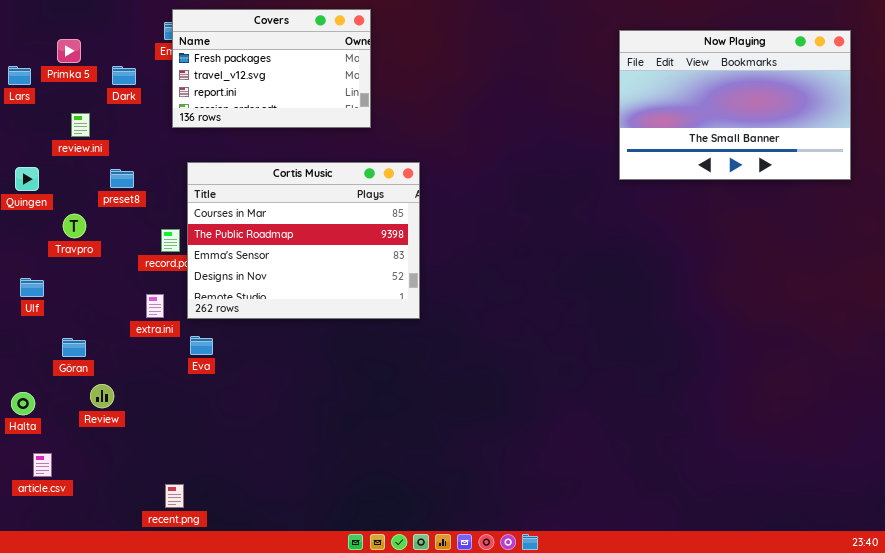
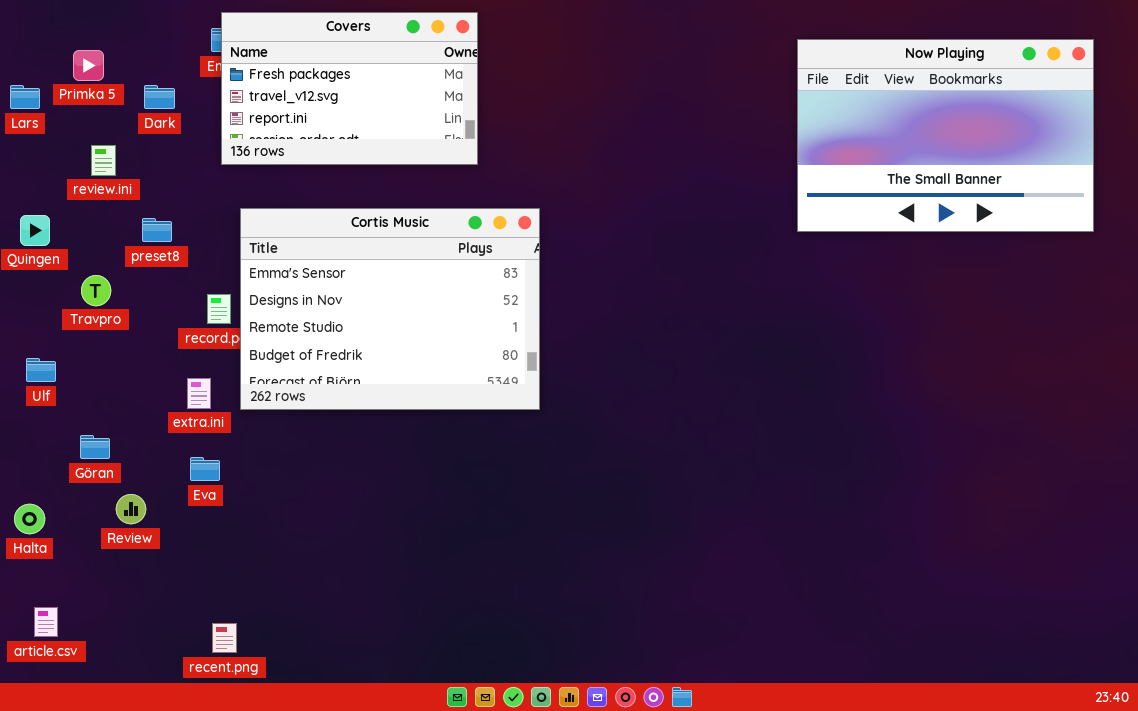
Cortis Music: [187,162,420,319] -> [240,208,540,410], scrolled down 2 rows
Eva: [190,336,213,355] -> [190,457,220,481], moved
article.csv: [33,453,52,477] -> [34,607,58,637], moved

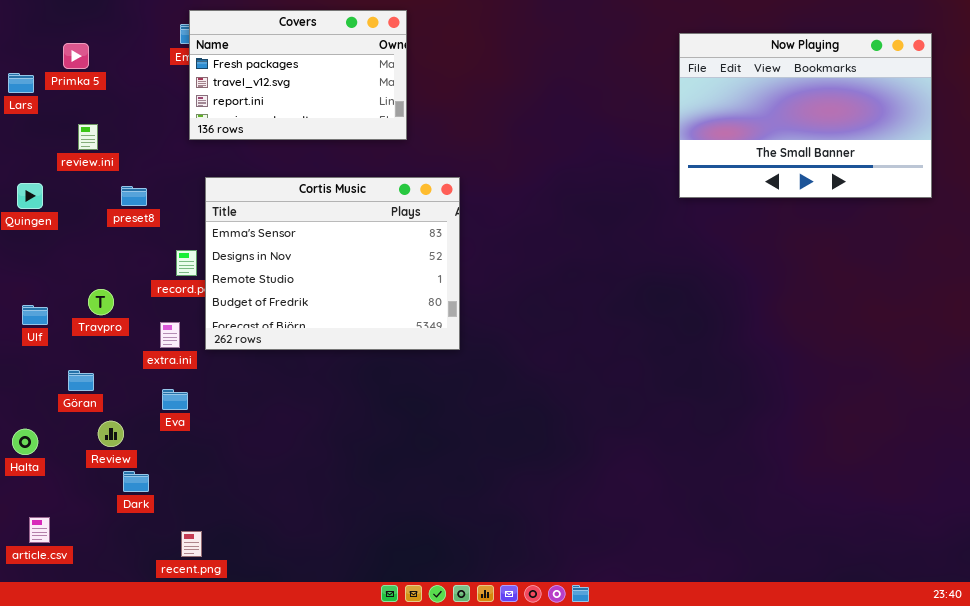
Dark: [144,85,175,109] -> [123,471,149,492], moved
Travpro: [81,275,111,306] -> [88,289,114,315], moved

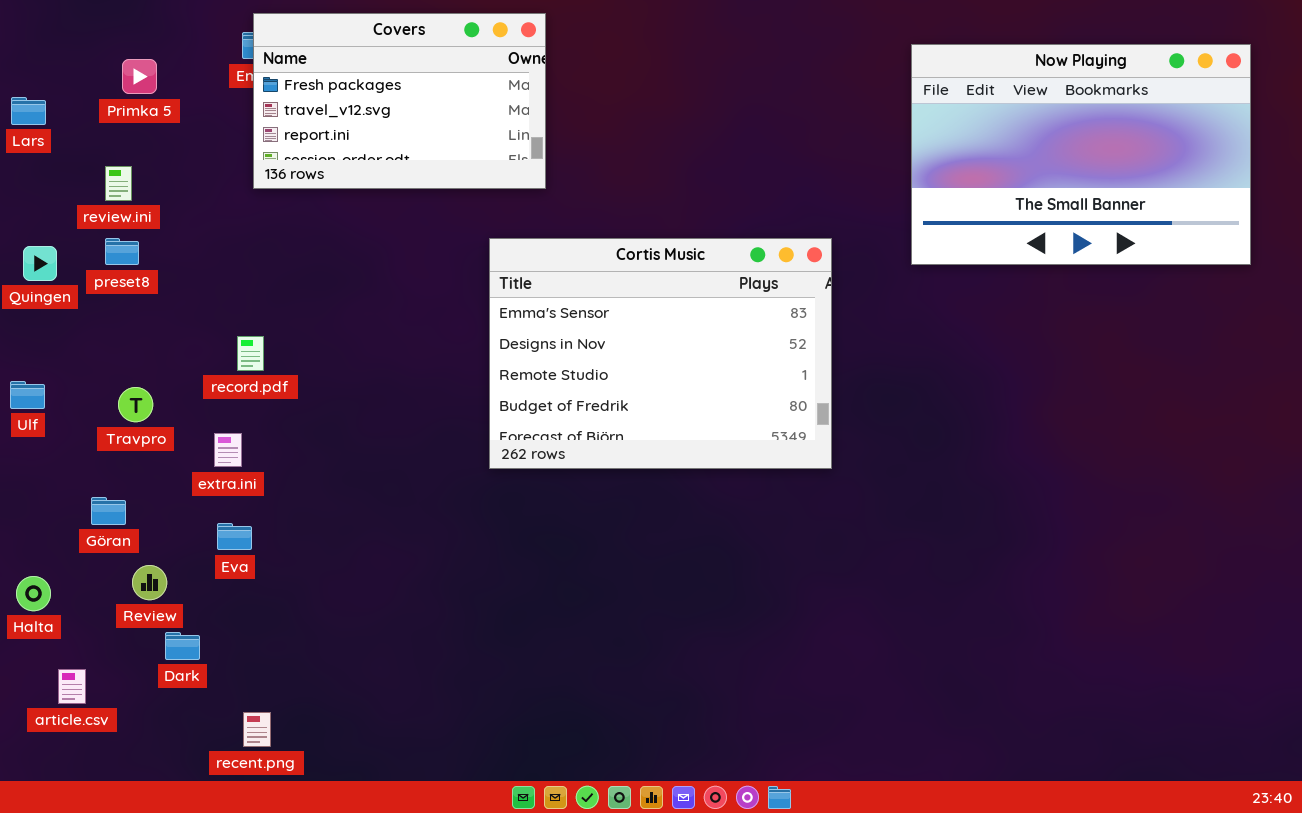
Primka 5: [63,43,89,69] -> [122,59,157,94], moved
Cortis Music: [205,177,460,350] -> [489,238,832,469], moved
preset8: [121,186,147,206] -> [105,238,139,265], moved
Ulf: [22,305,48,325] -> [10,381,45,409], moved
article.csv: [29,517,50,543] -> [58,669,86,704], moved

